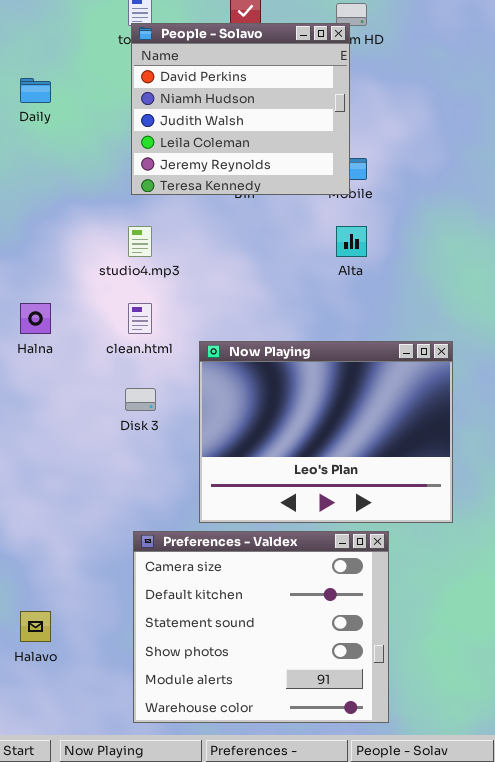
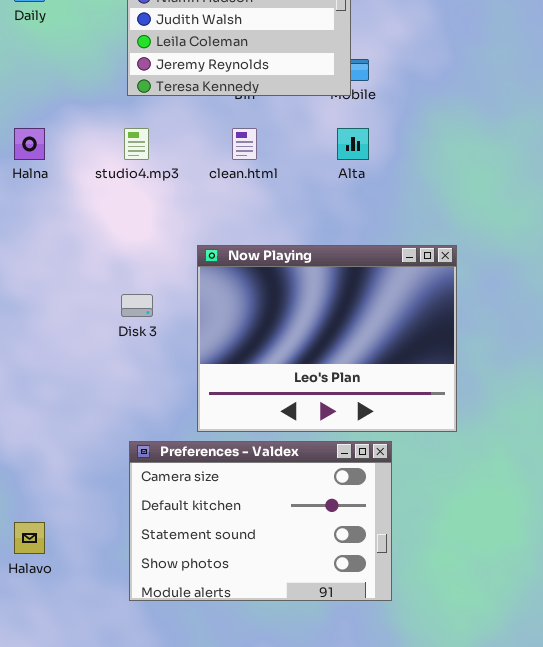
Halna: [20,303,51,334] -> [14,128,45,160], moved
clean.html: [128,303,152,334] -> [232,128,257,160], moved
Preferences - Valdex: [133,531,389,723] -> [129,441,392,601], resized

